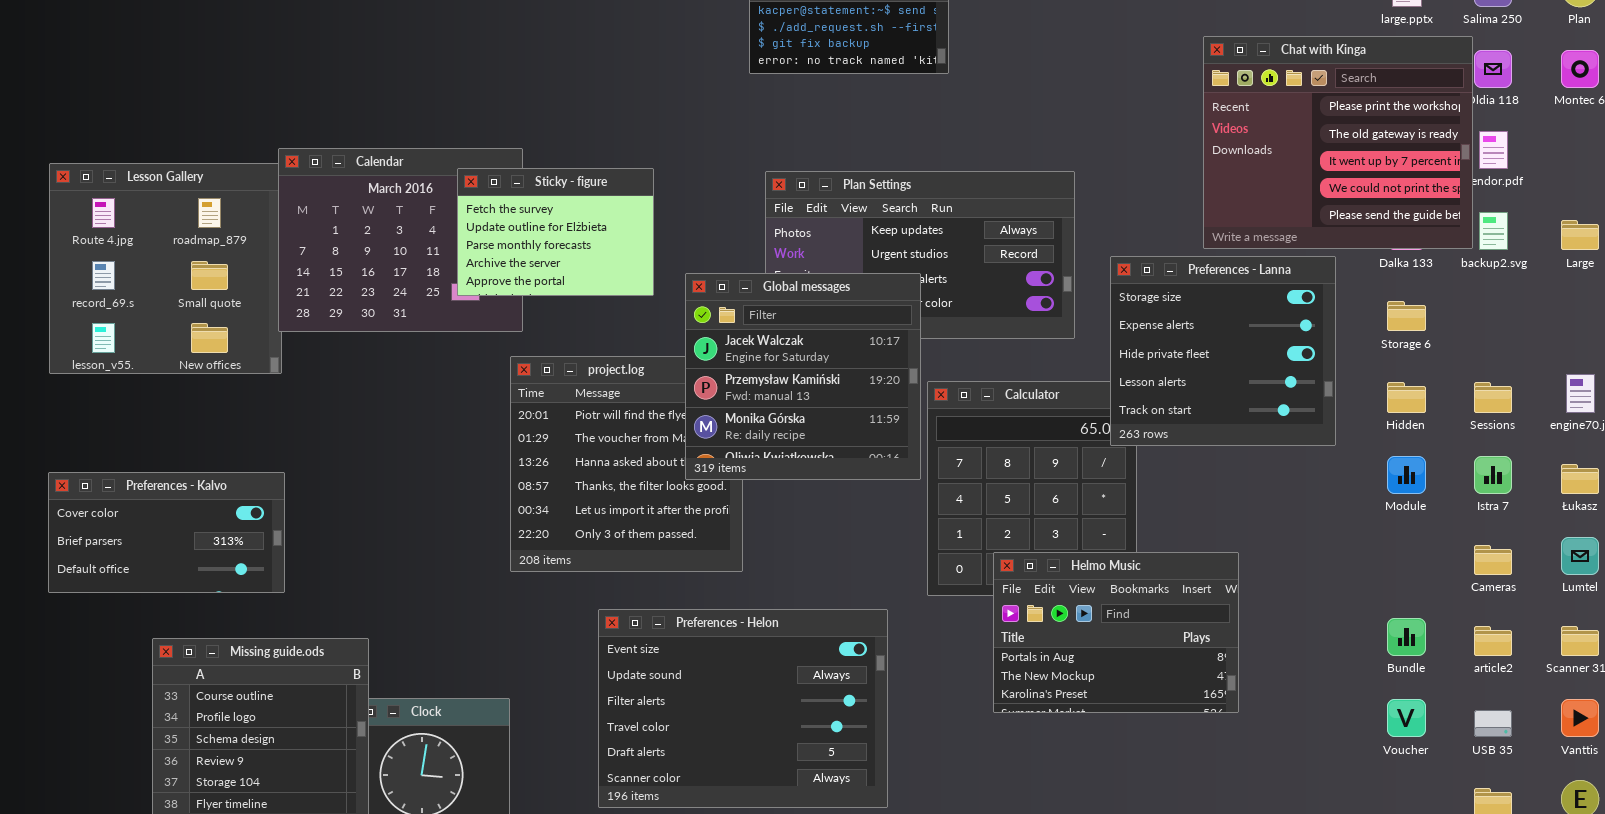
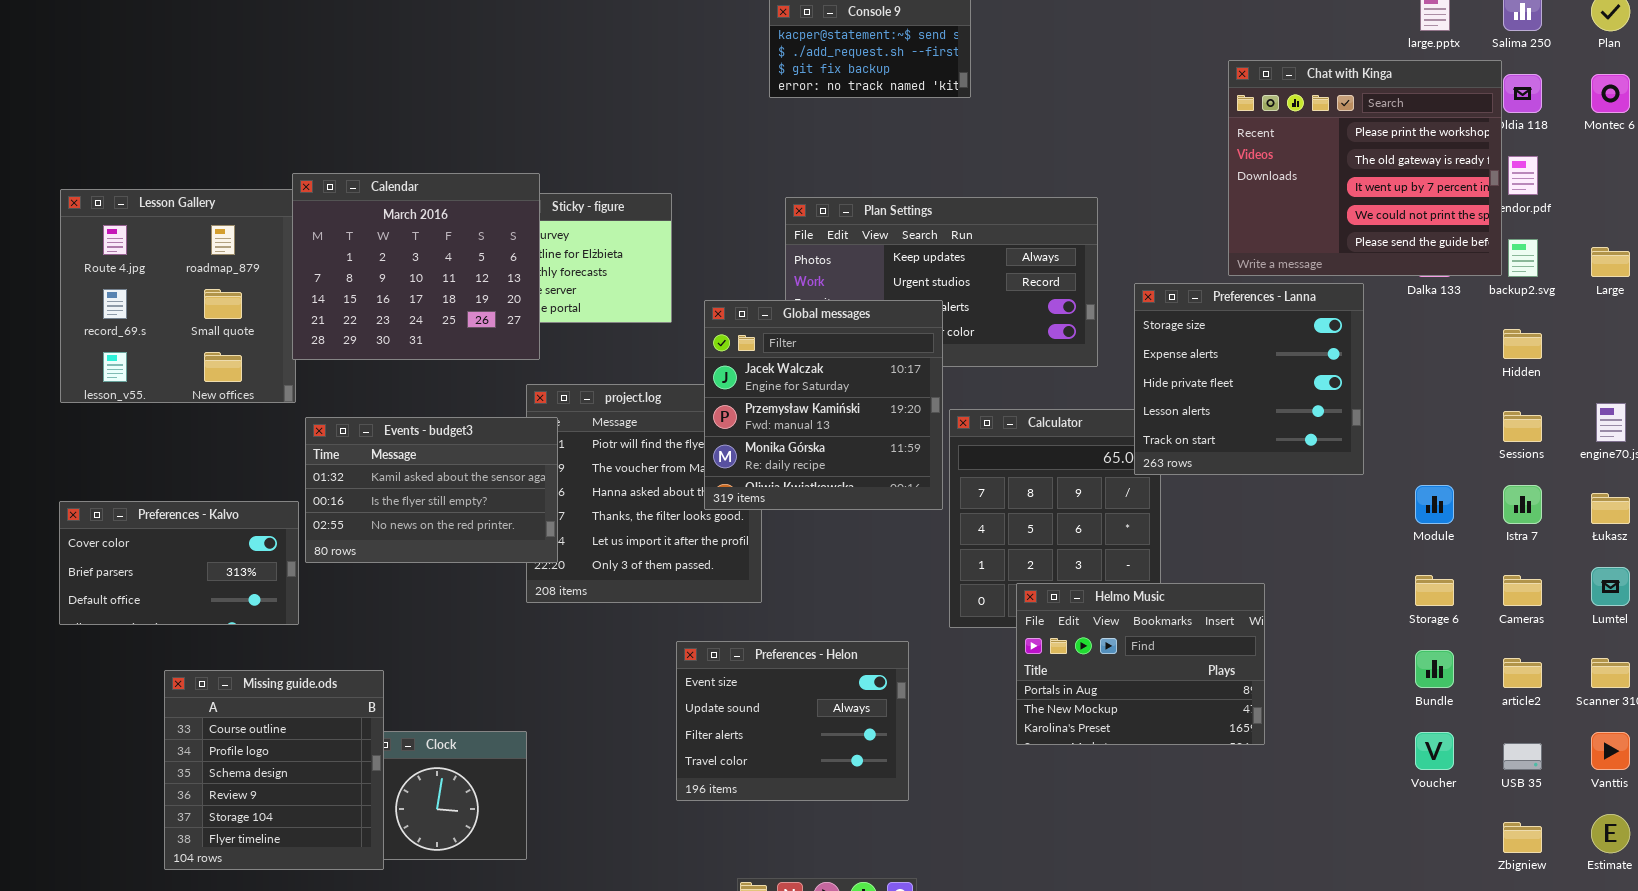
Calendar: [278,148,523,332] -> [292,173,540,360], raised
Storage 6: [1387,301,1426,331] -> [1415,575,1454,606], moved
Hidden: [1387,382,1426,413] -> [1503,329,1542,359], moved
Events - budget3: none -> [305,417,558,563], opened
Preferences - Helon: [598,609,888,808] -> [676,641,909,801], resized

